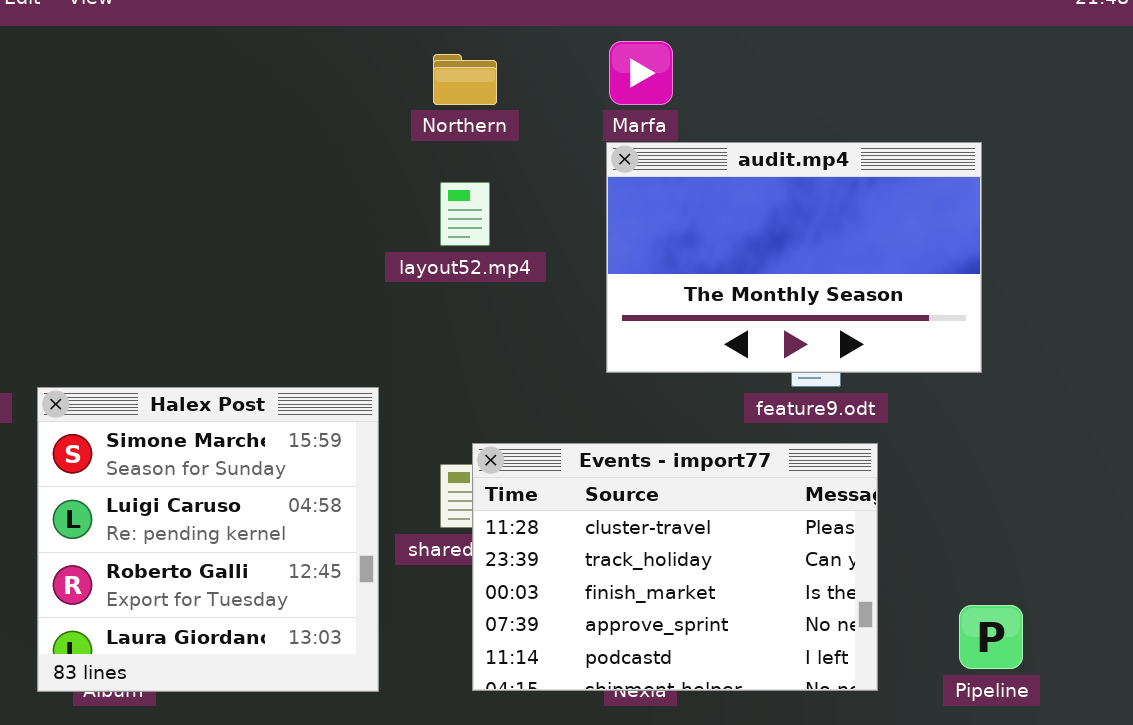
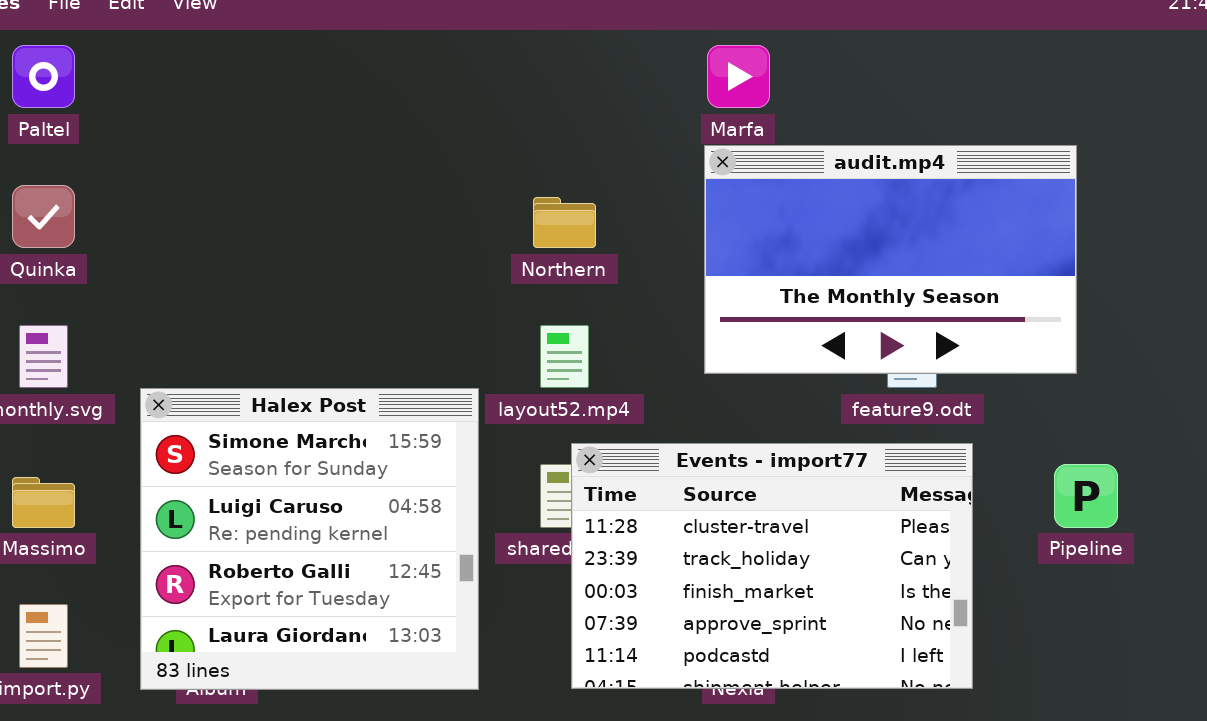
Northern: [433,54,497,105] -> [533,197,596,248], moved
layout52.mp4: [440,182,490,246] -> [540,325,589,388], moved
Pipeline: [959,605,1023,669] -> [1054,464,1118,528], moved

